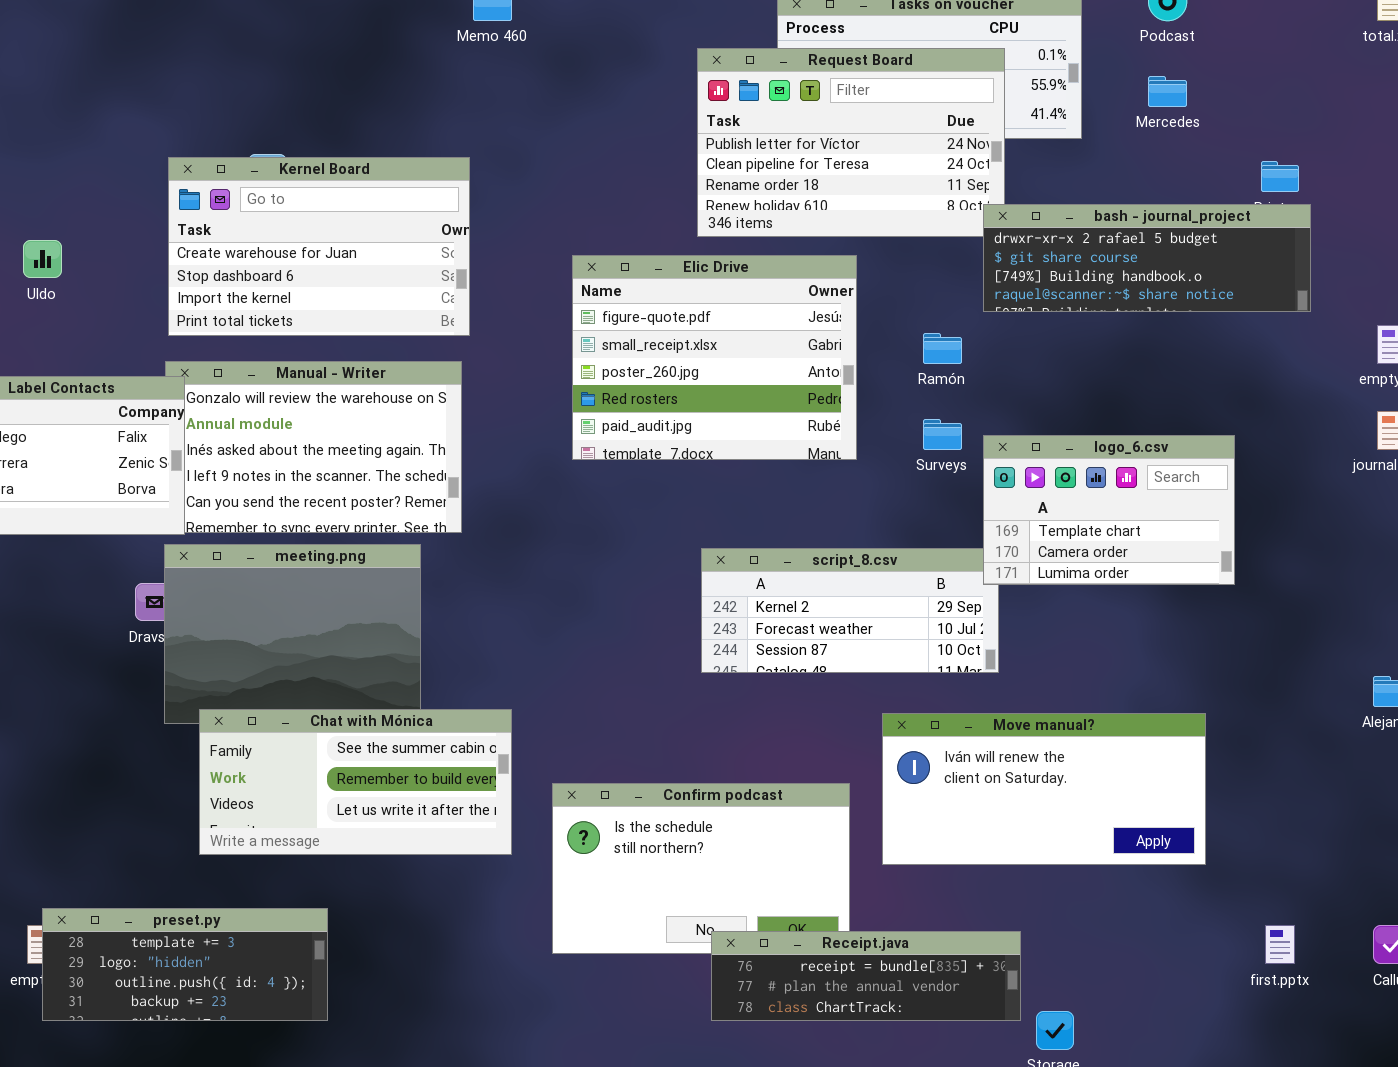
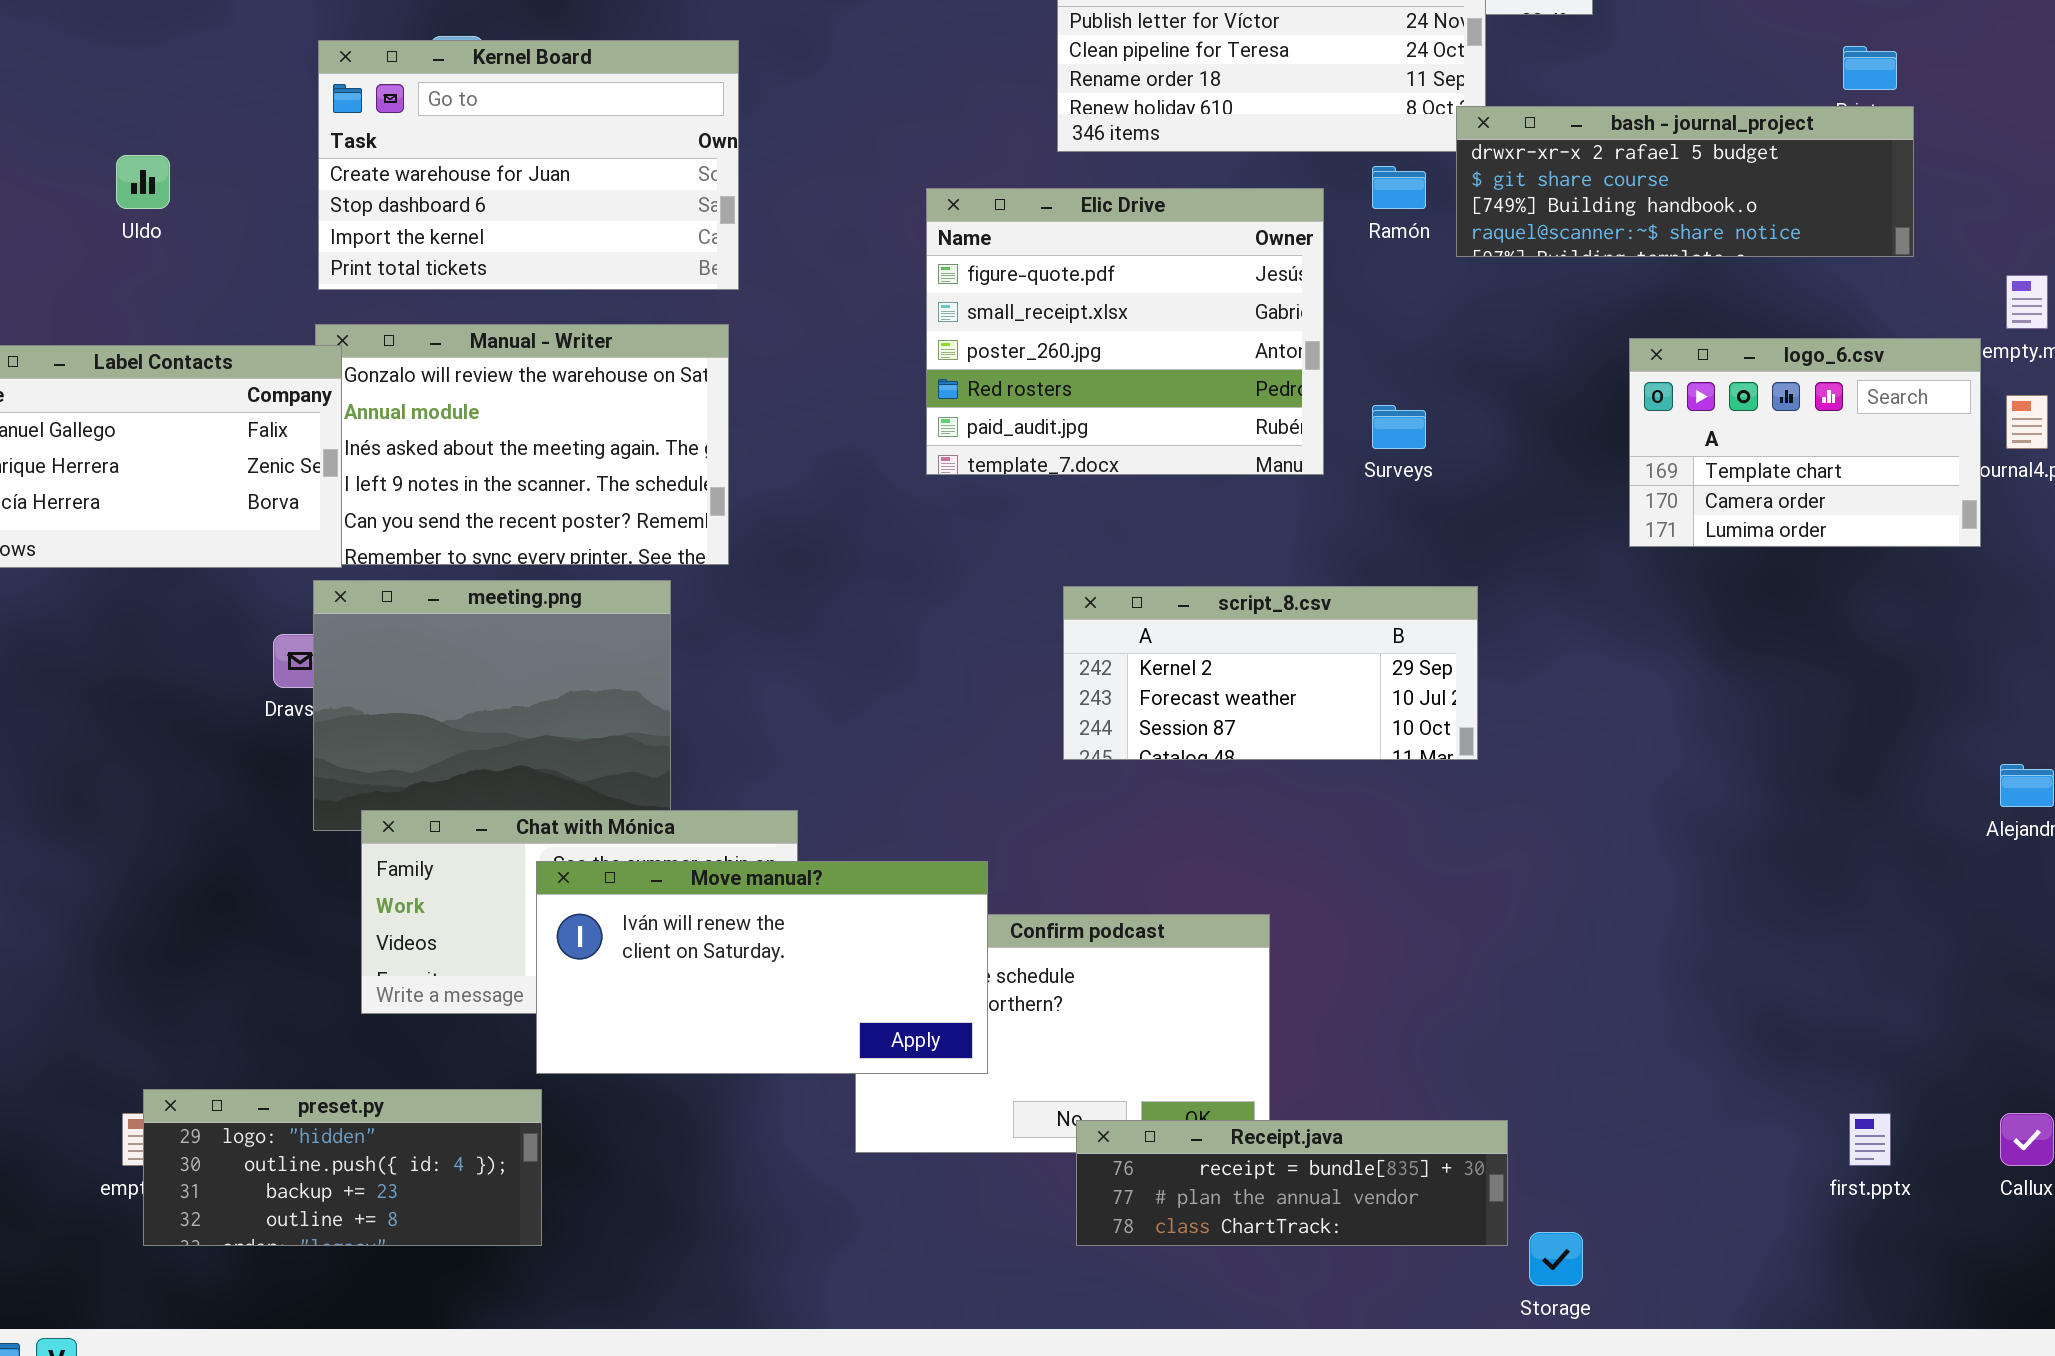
Elic Drive: [572,255,857,460] -> [926,188,1324,475], moved
Ramón: [923,333,962,364] -> [1372,166,1426,209], moved
logo_6.csv: [983,435,1235,585] -> [1629,338,1981,547], moved
Move manual?: [882,713,1206,865] -> [536,861,988,1074], moved
preset.py: [42,908,328,1021] -> [143,1089,542,1246], scrolled down 1 row

